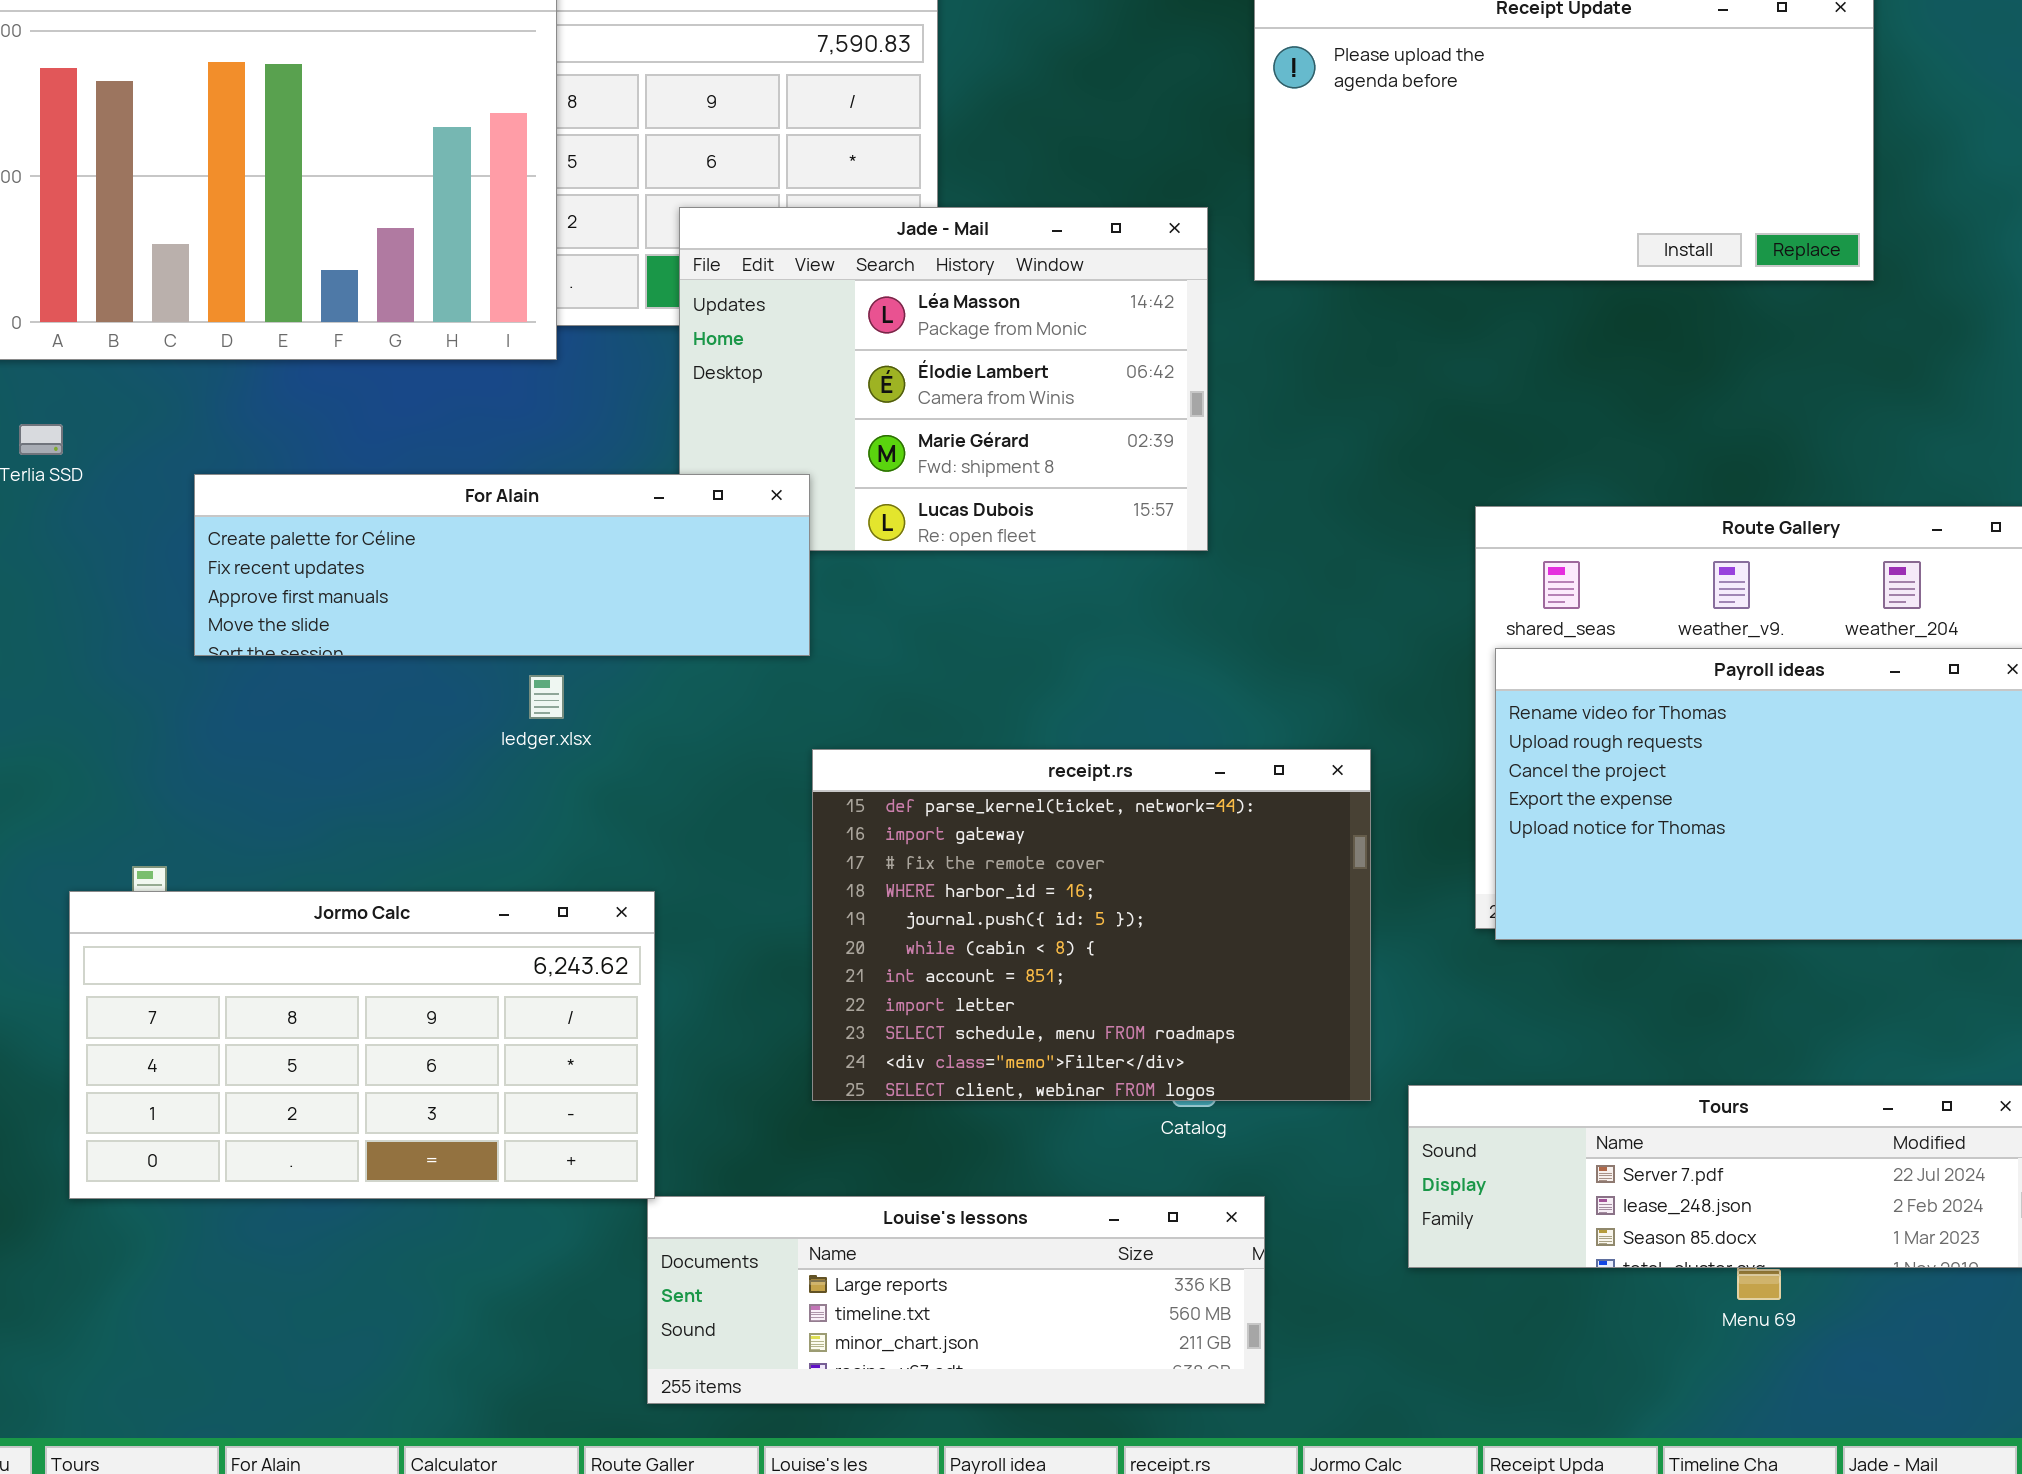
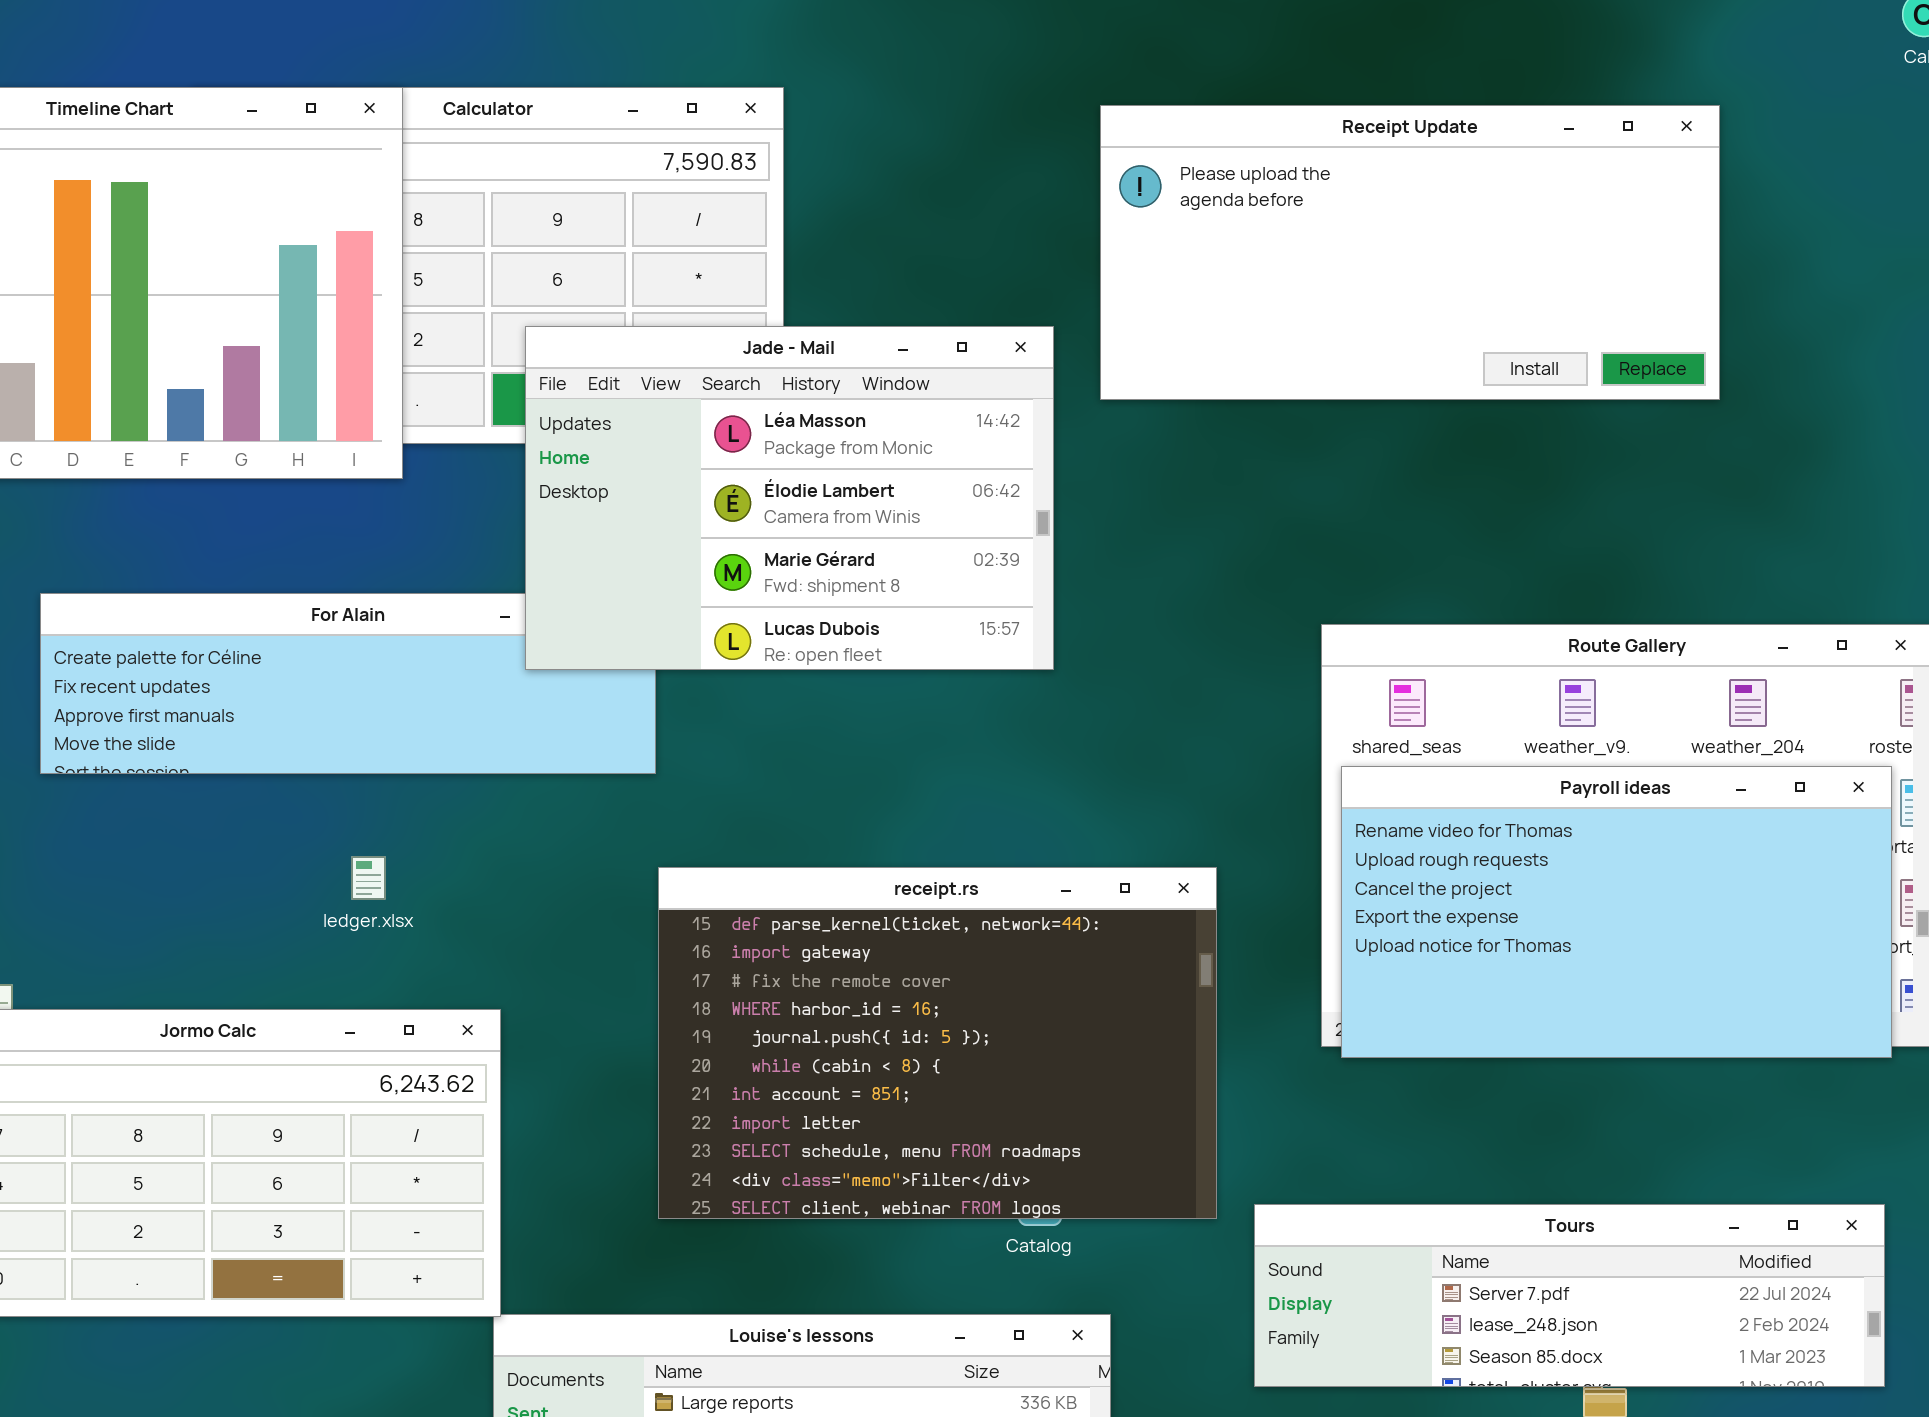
Jade - Mail: [679,207,1208,551] -> [525,326,1054,670], raised
ledger.xlsx: [529,675,564,719] -> [351,856,386,900], moved

